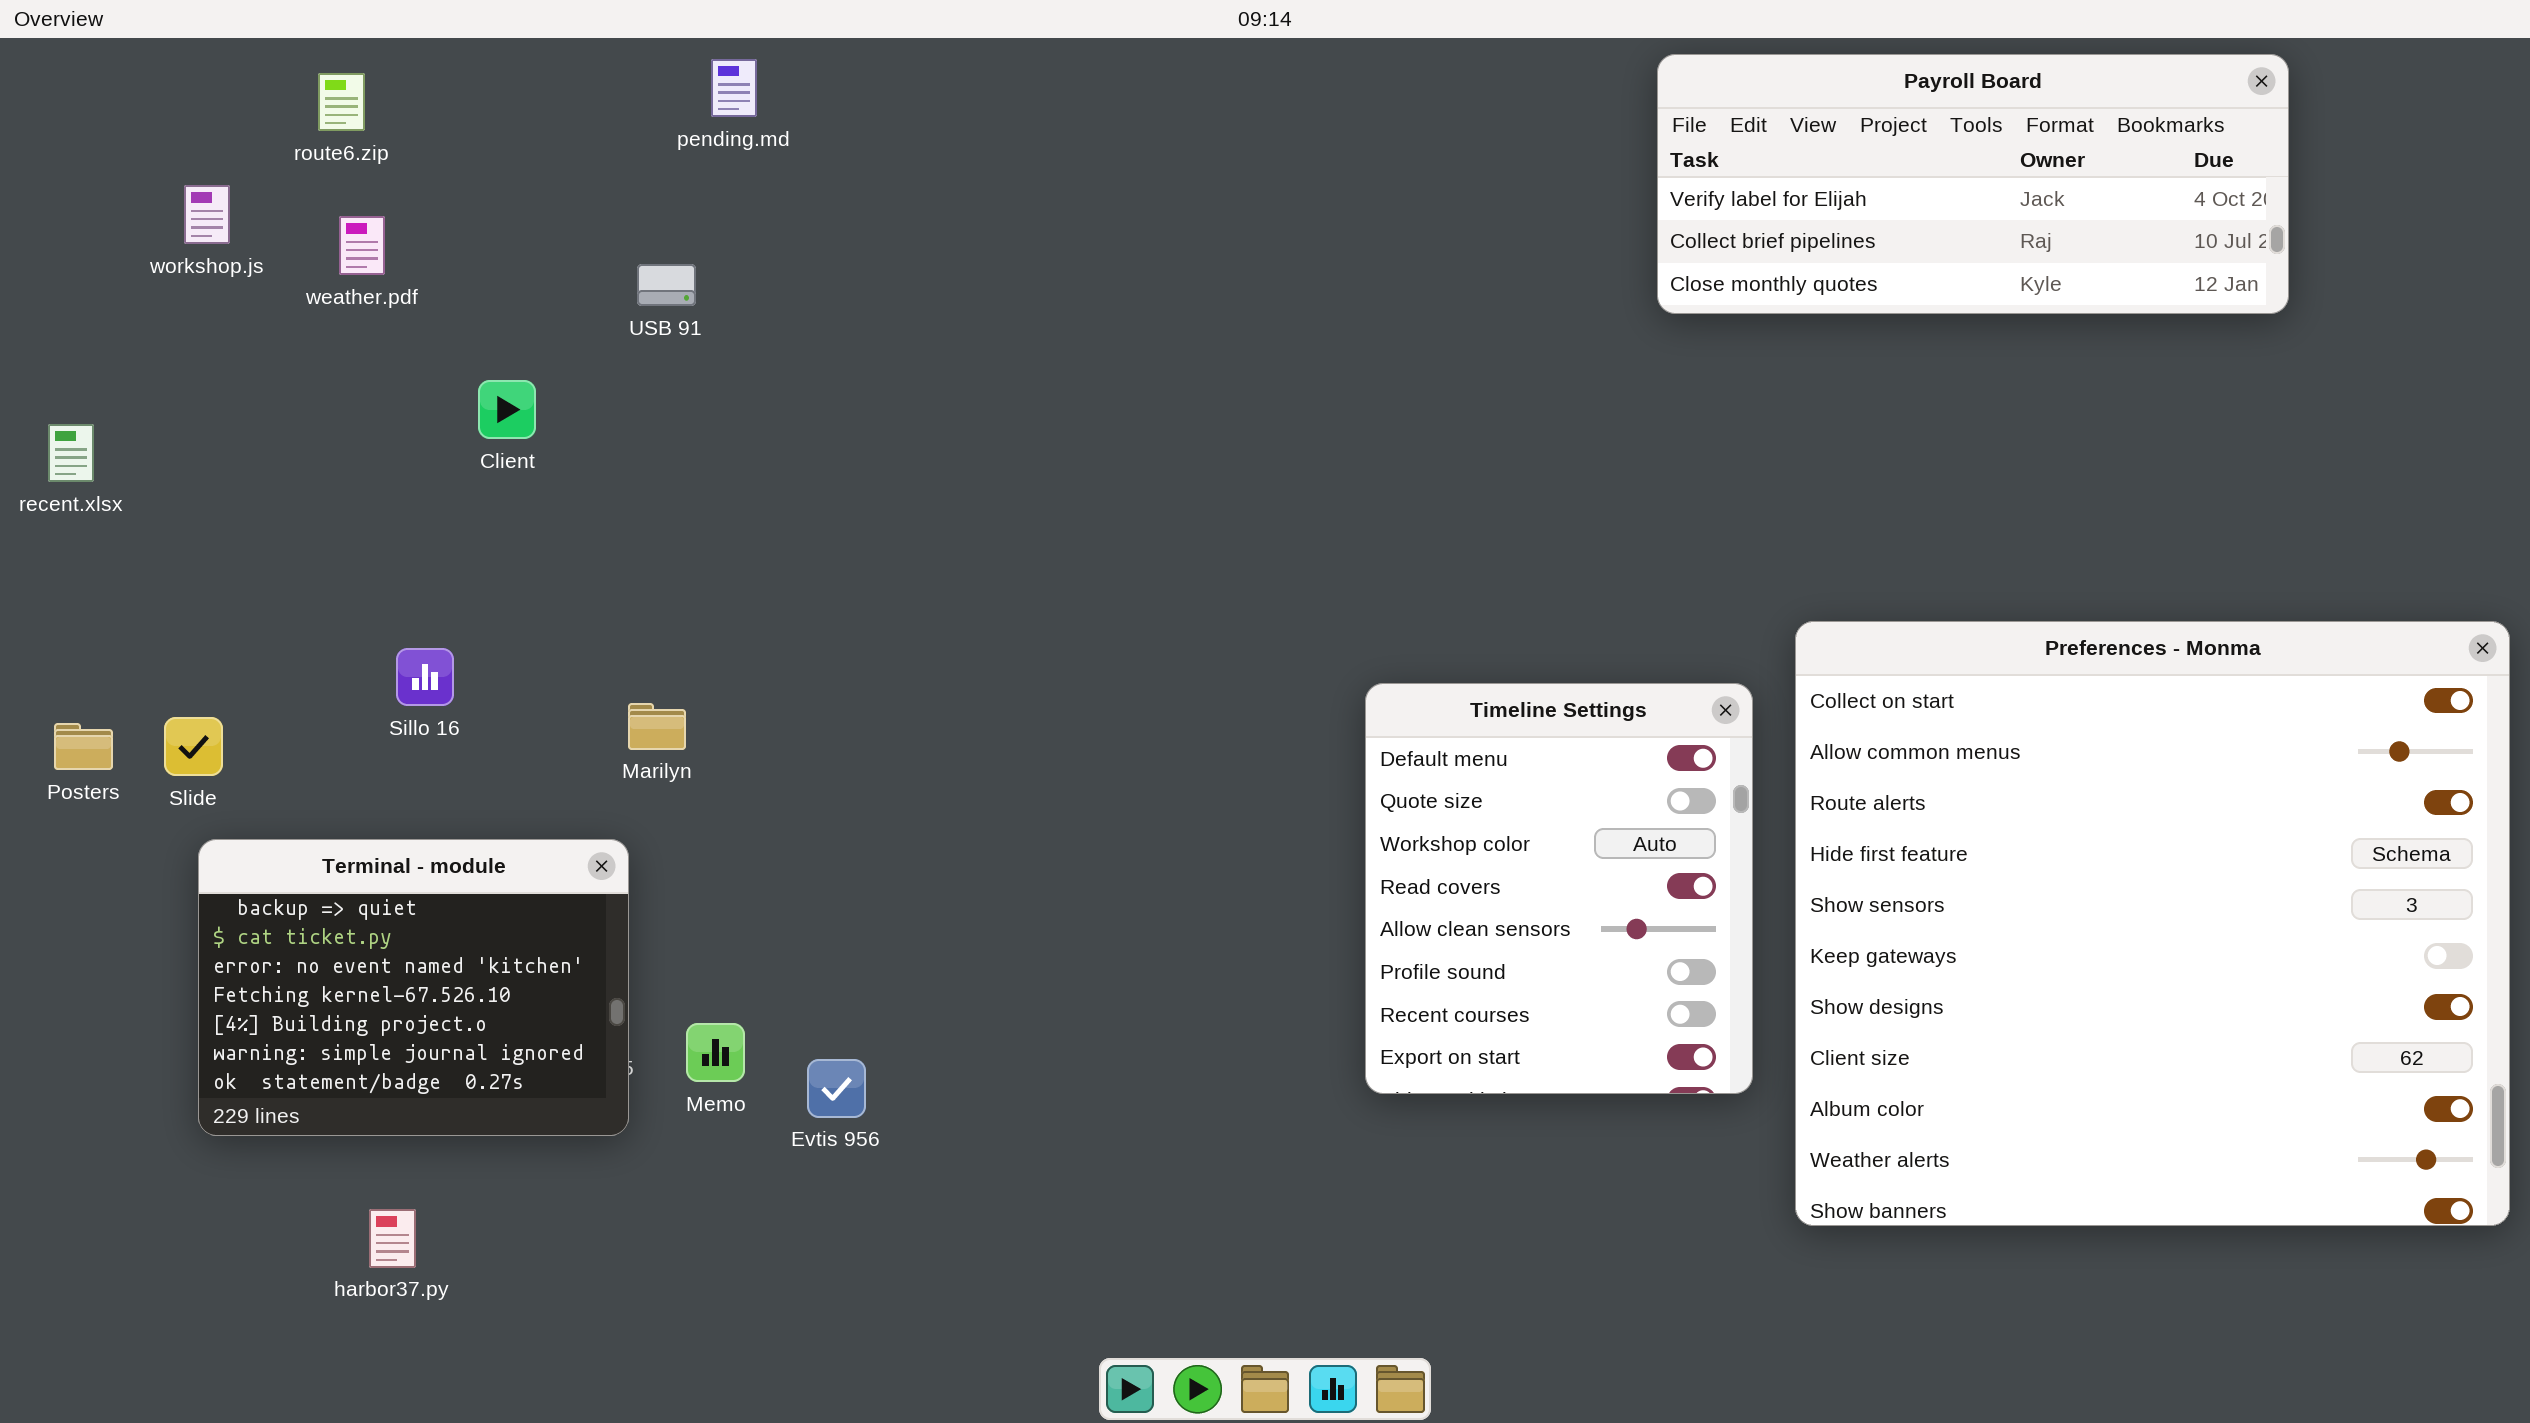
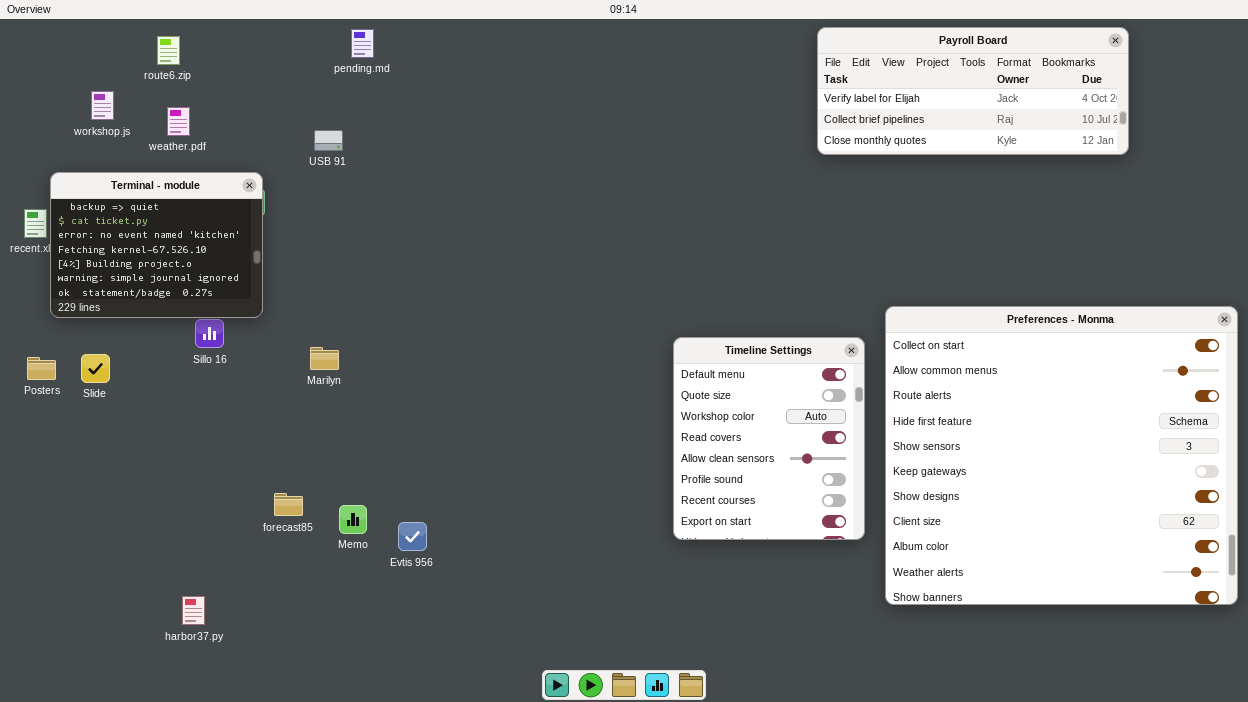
Terminal - module: [198,839,629,1136] -> [50,172,263,318], moved

